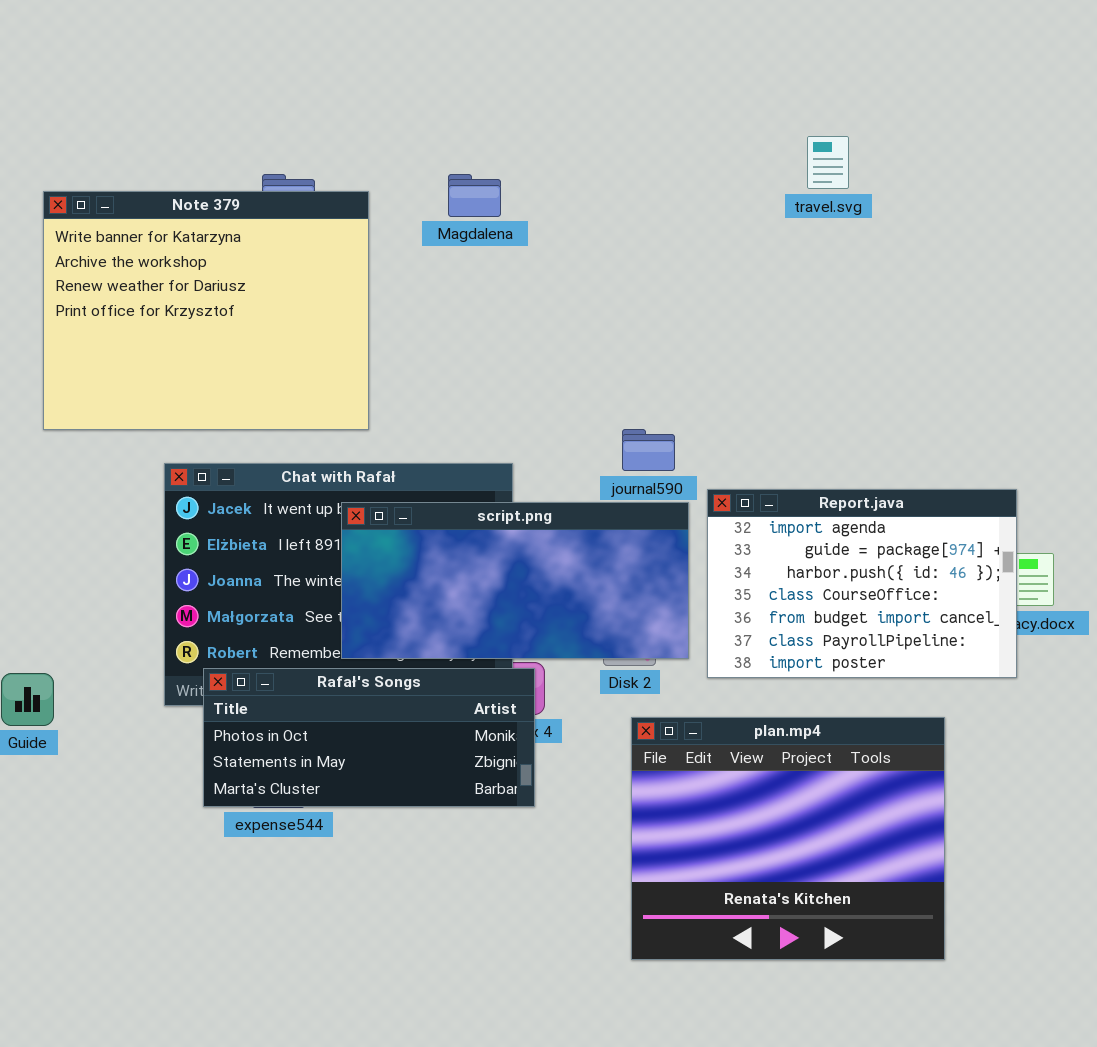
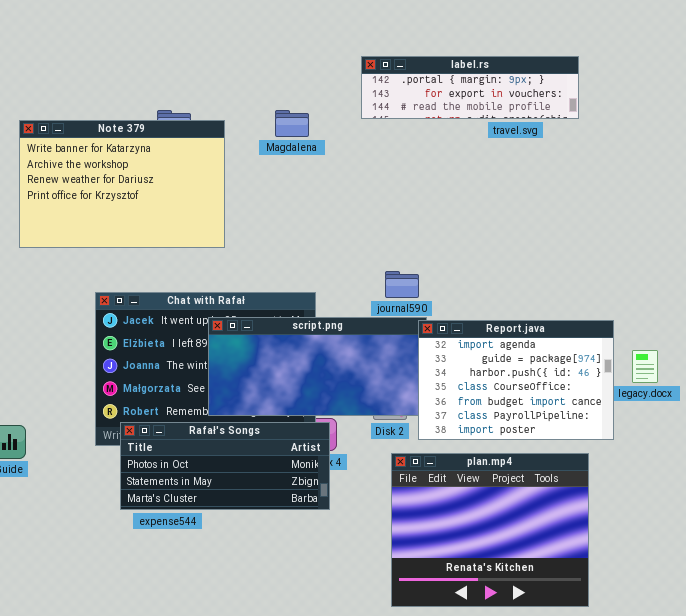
label.rs: none -> [361,56,579,119], opened
Note 379: [43,191,369,430] -> [19,120,225,248], resized
Report.java: [707,489,1017,678] -> [418,320,614,440], moved

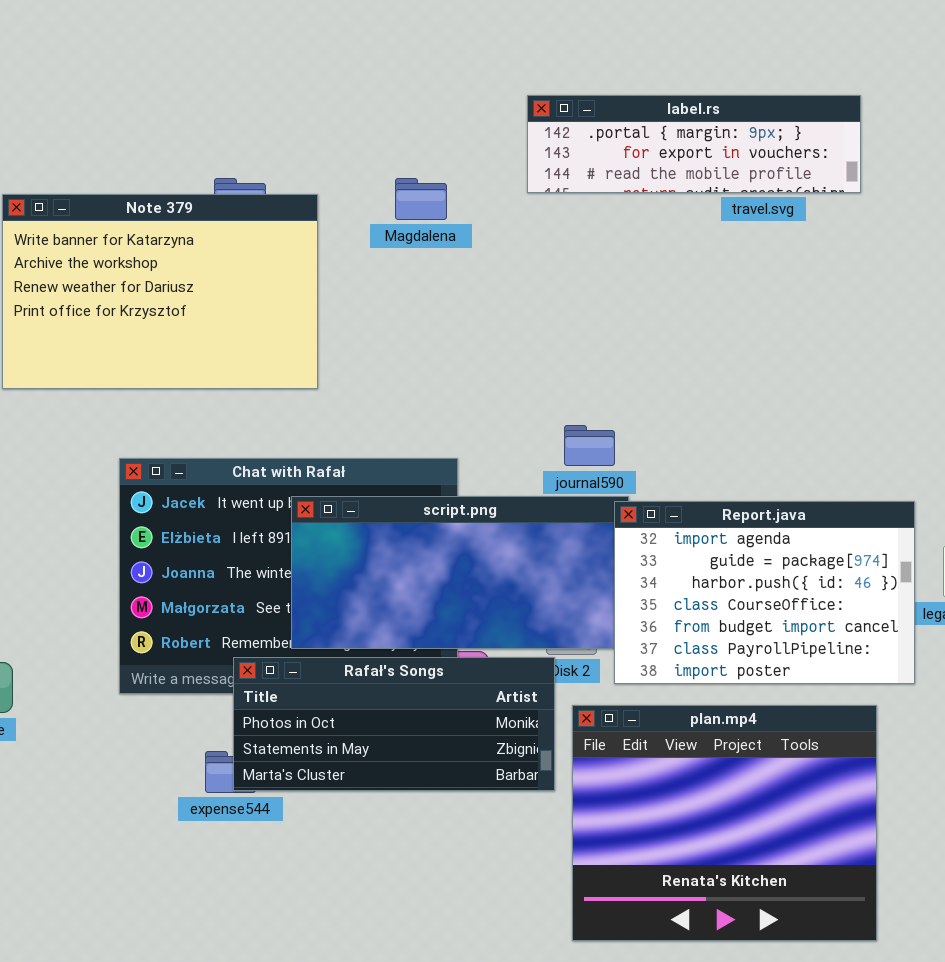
Rafał's Songs: [120,422,330,510] -> [233,657,555,791], moved

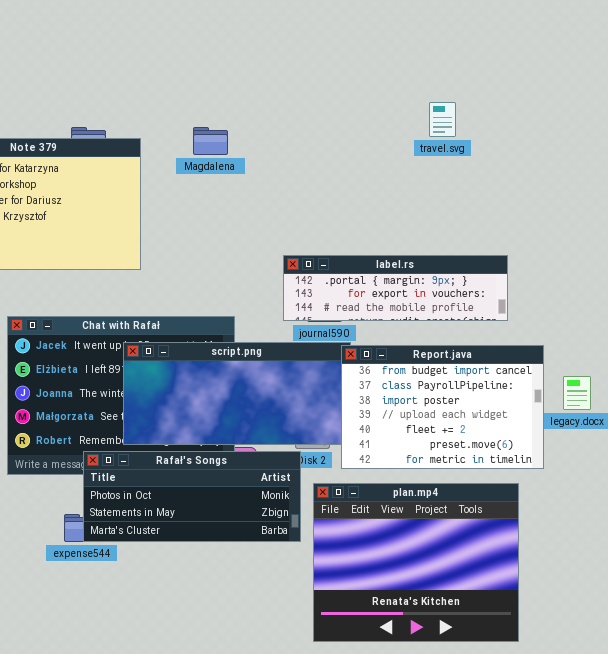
label.rs: [527,95,861,193] -> [283,255,508,321], moved
Report.java: [614,501,915,684] -> [341,345,544,469], scrolled down 4 rows

